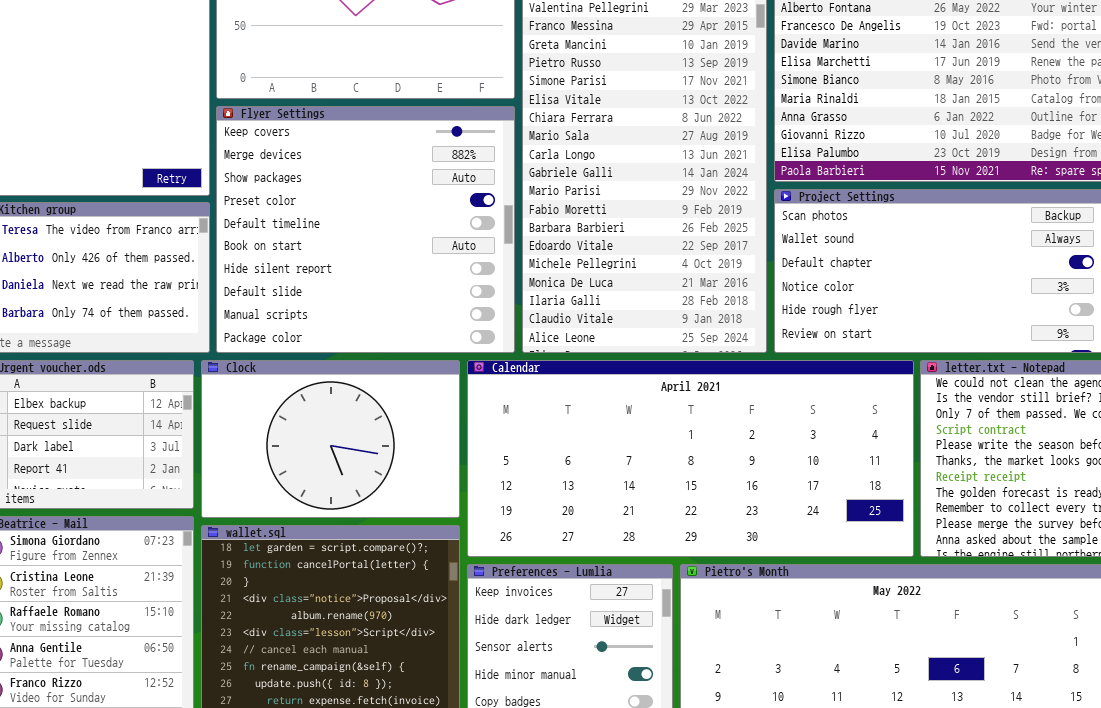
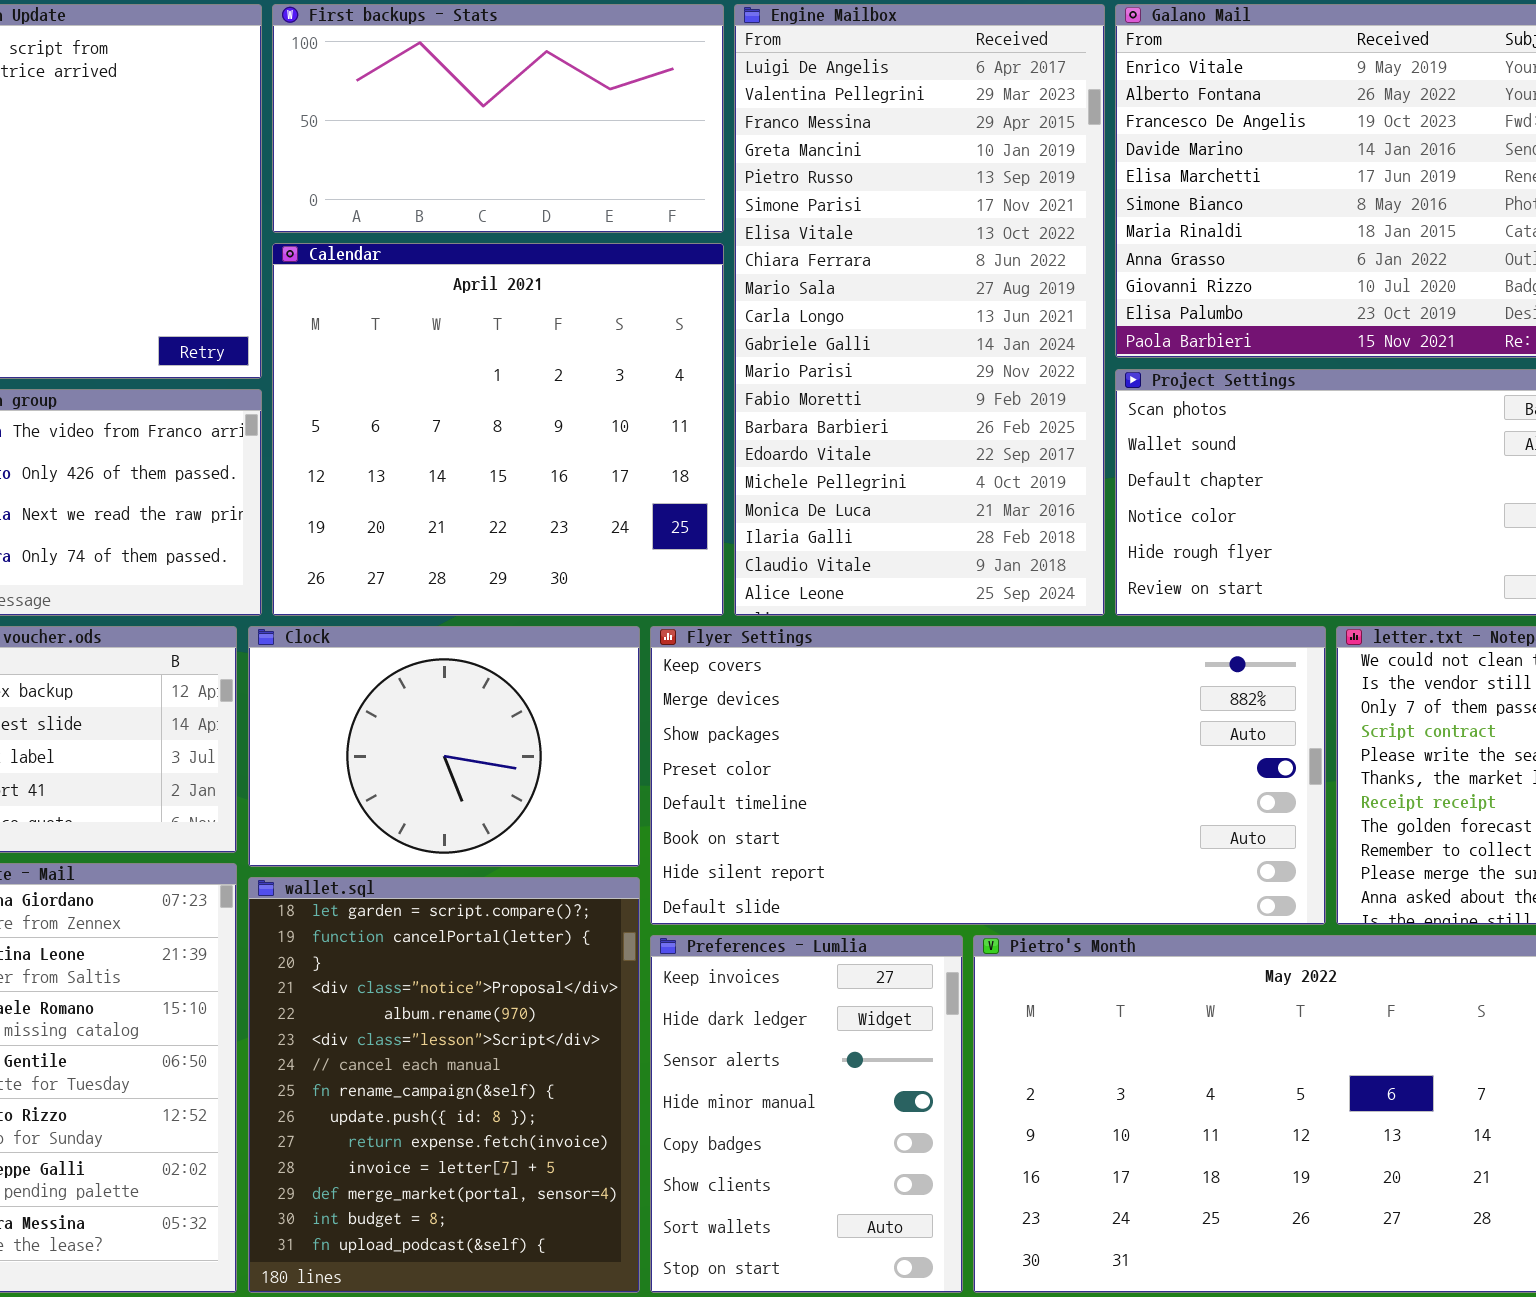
Flyer Settings: [216,106,515,353] -> [650,626,1326,925], moved, resized
Calendar: [467,360,914,557] -> [272,243,724,616], moved, resized

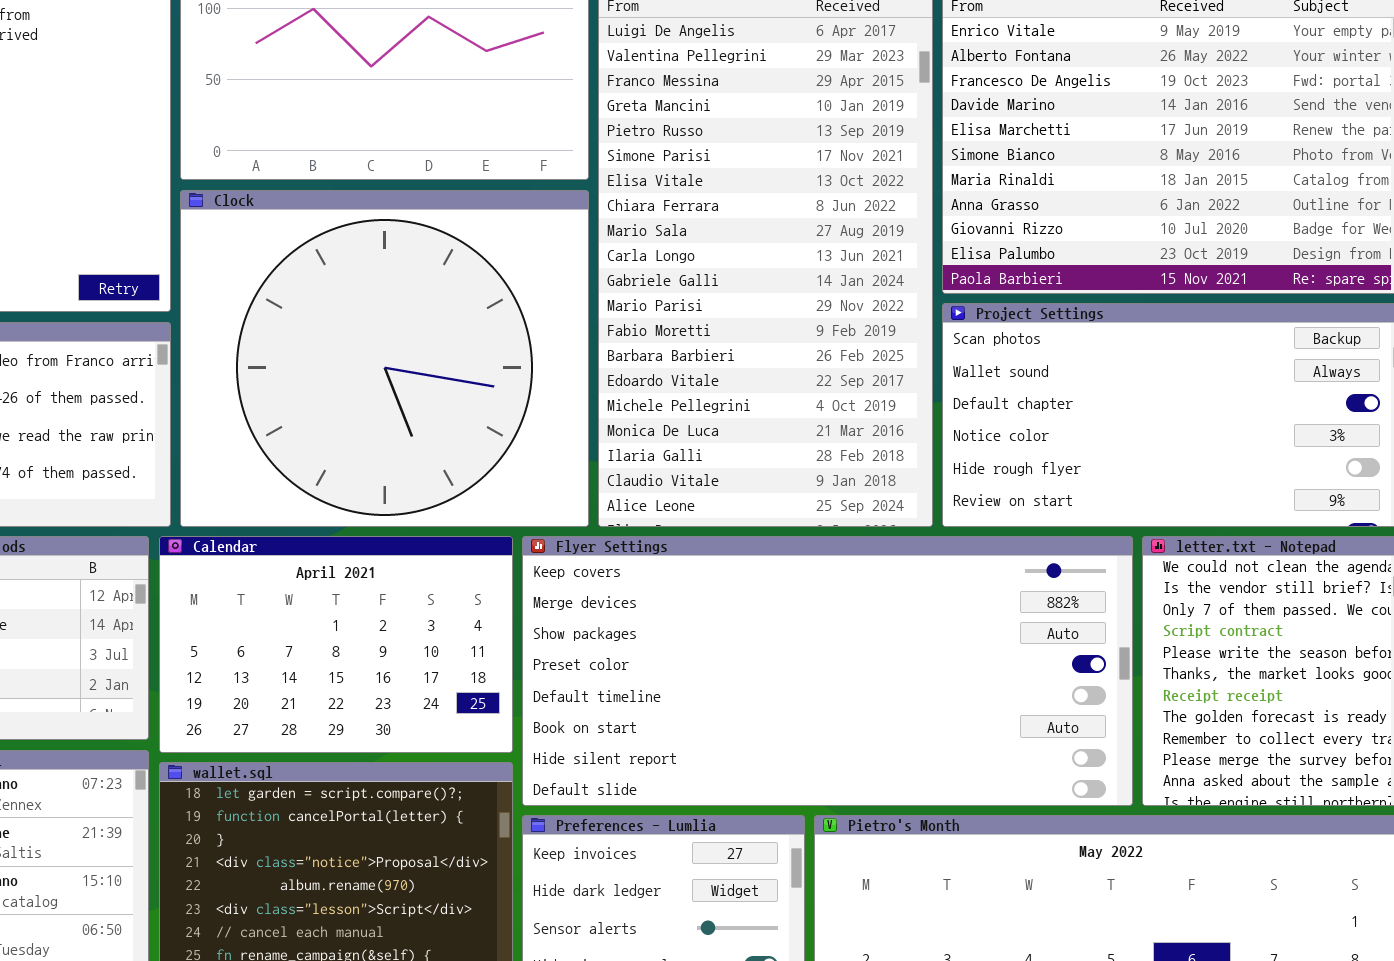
Calendar: [272,243,724,616] -> [159,536,513,753], moved, resized
Clock: [248,626,640,867] -> [180,190,589,527], moved, resized

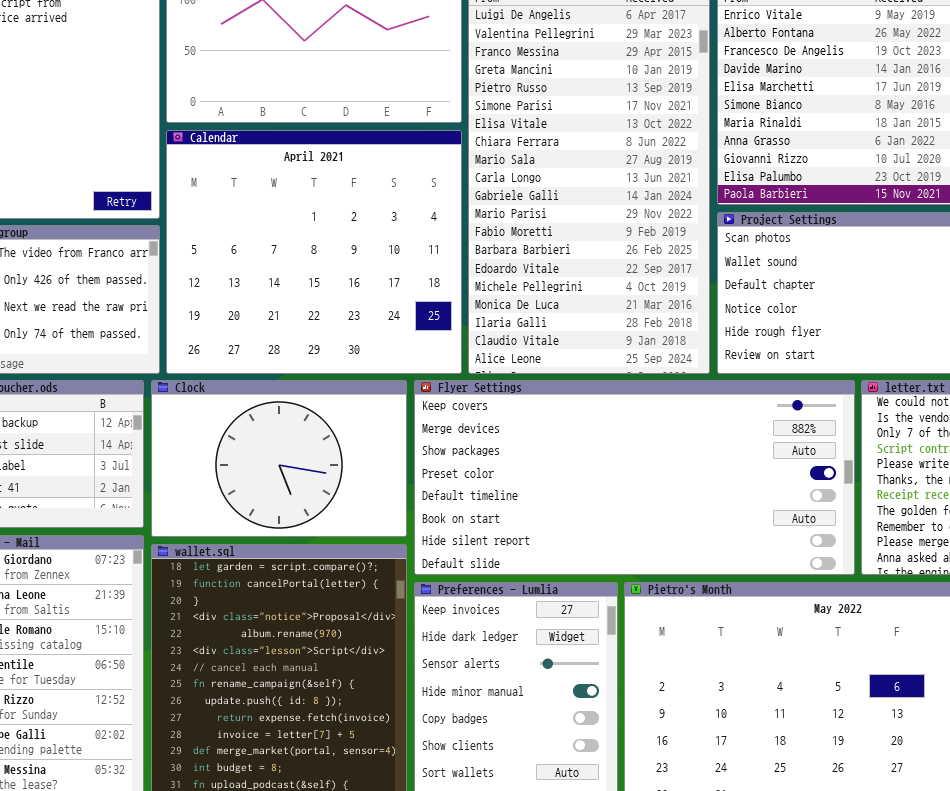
Clock: [180,190,589,527] -> [151,380,407,537], moved, resized
Calendar: [159,536,513,753] -> [166,130,462,374], moved, resized

